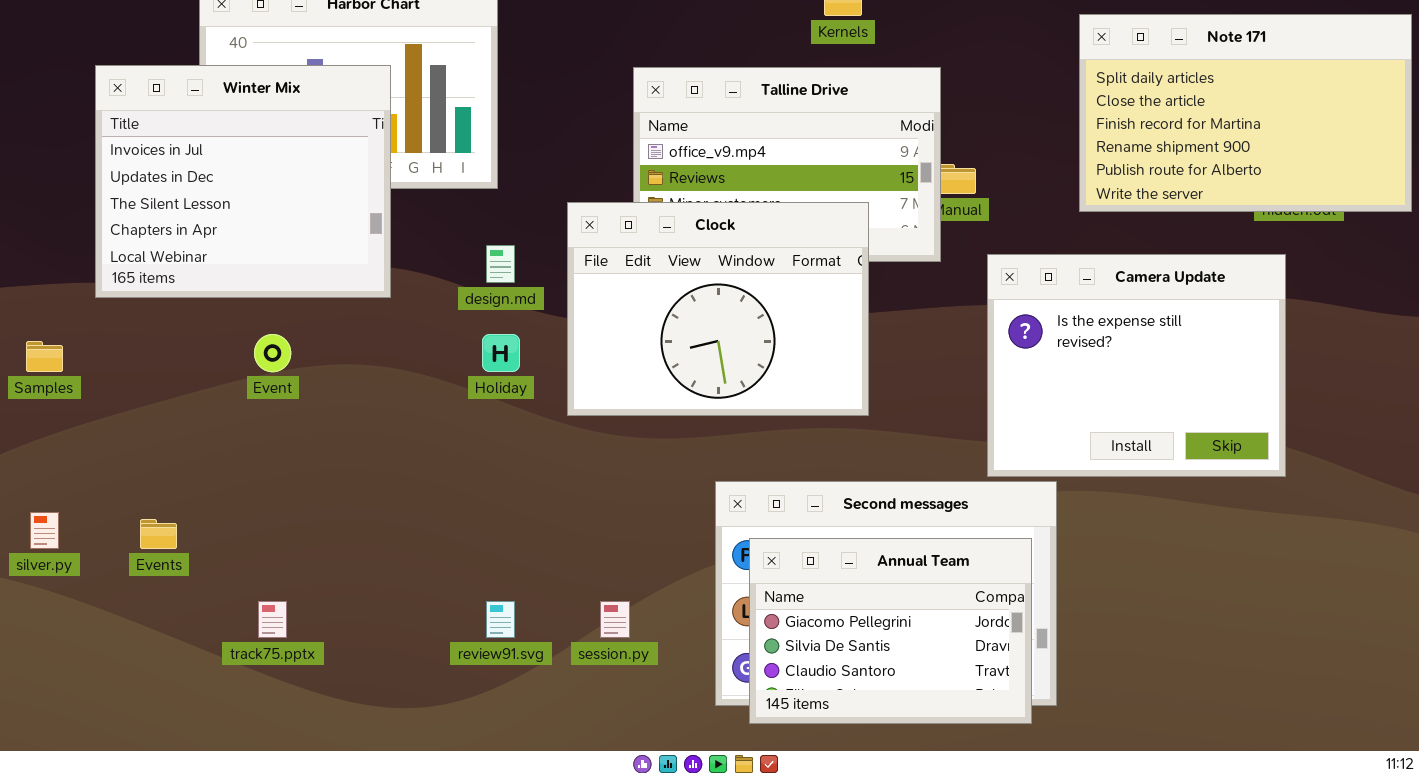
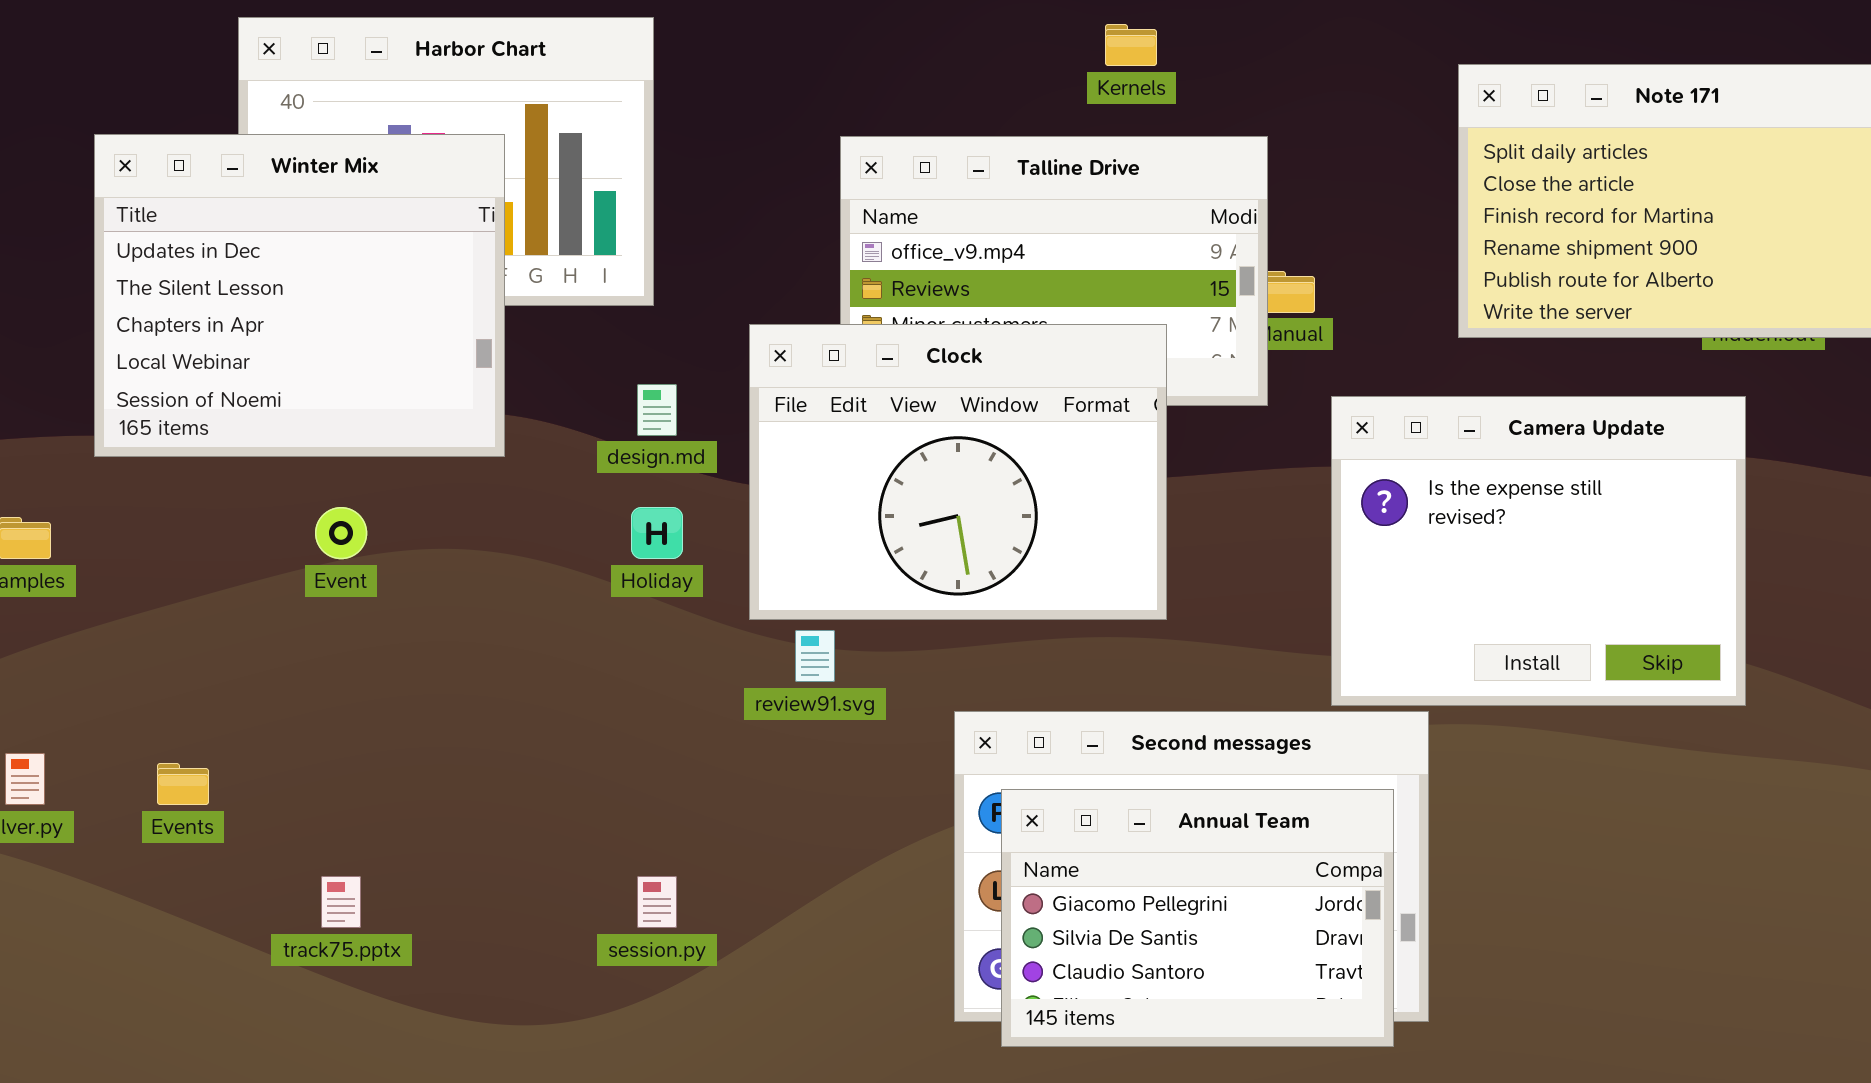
Winter Mix: [95,65,391,298] -> [94,134,505,457], scrolled down 1 row
review91.svg: [486,601,515,638] -> [795,630,835,682], moved
session.py: [600,601,630,638] -> [637,876,677,928], moved

